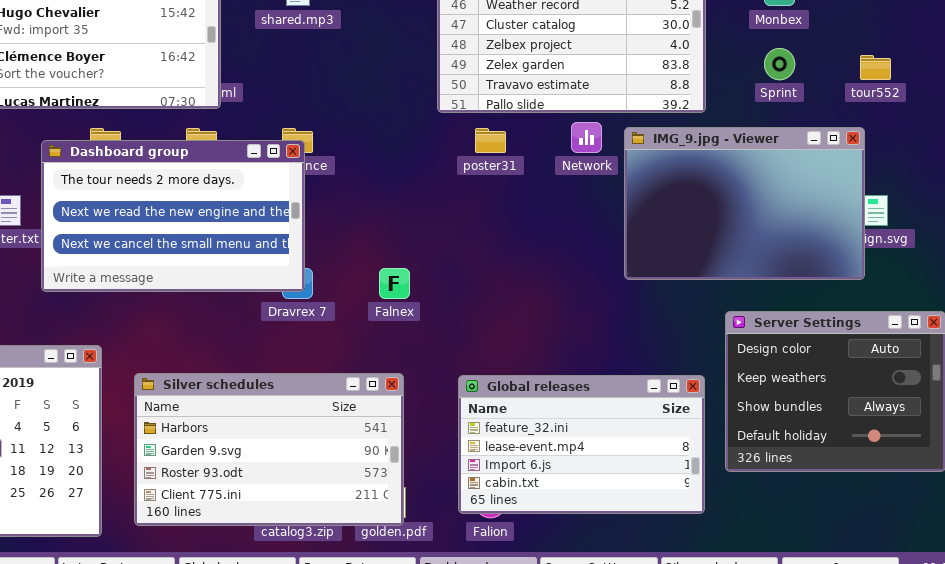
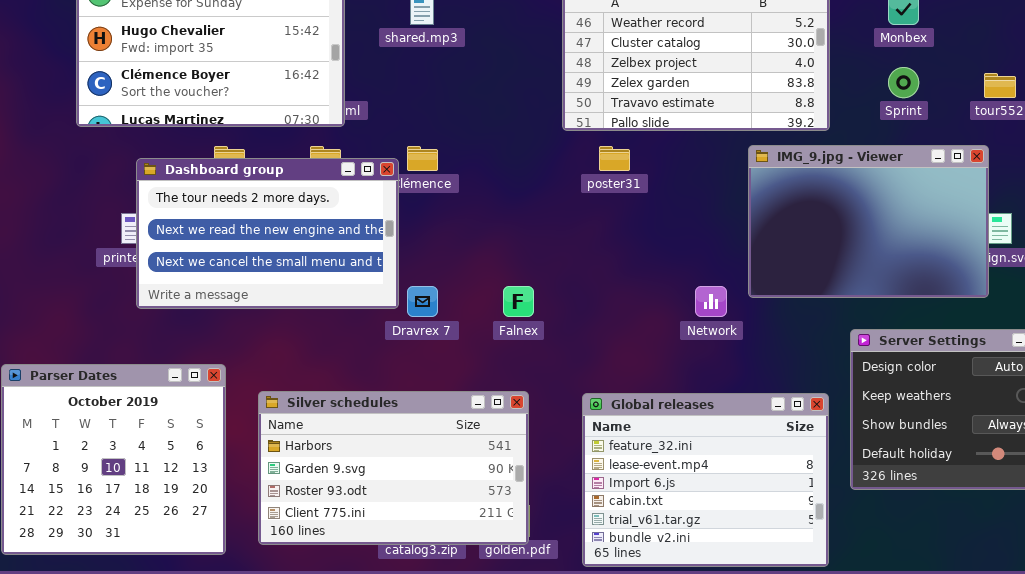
Network: [571,122,602,153] -> [695,286,727,317], moved
Dashboard group: [41,140,305,292] -> [136,158,399,309], moved
Global releases: [458,375,705,514] -> [582,393,829,567], resized

